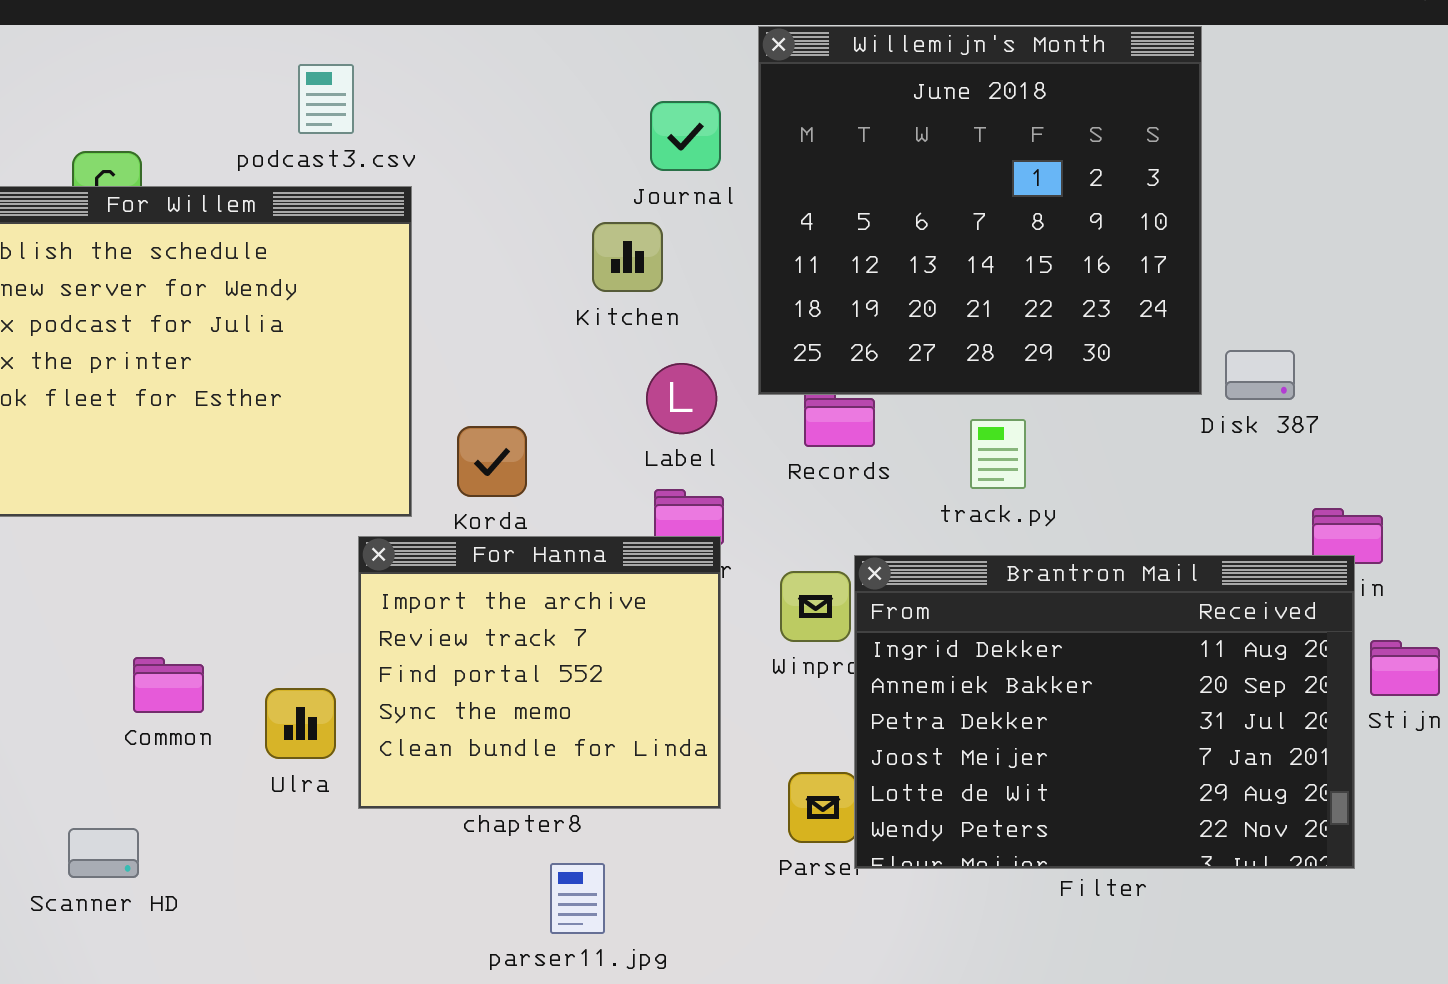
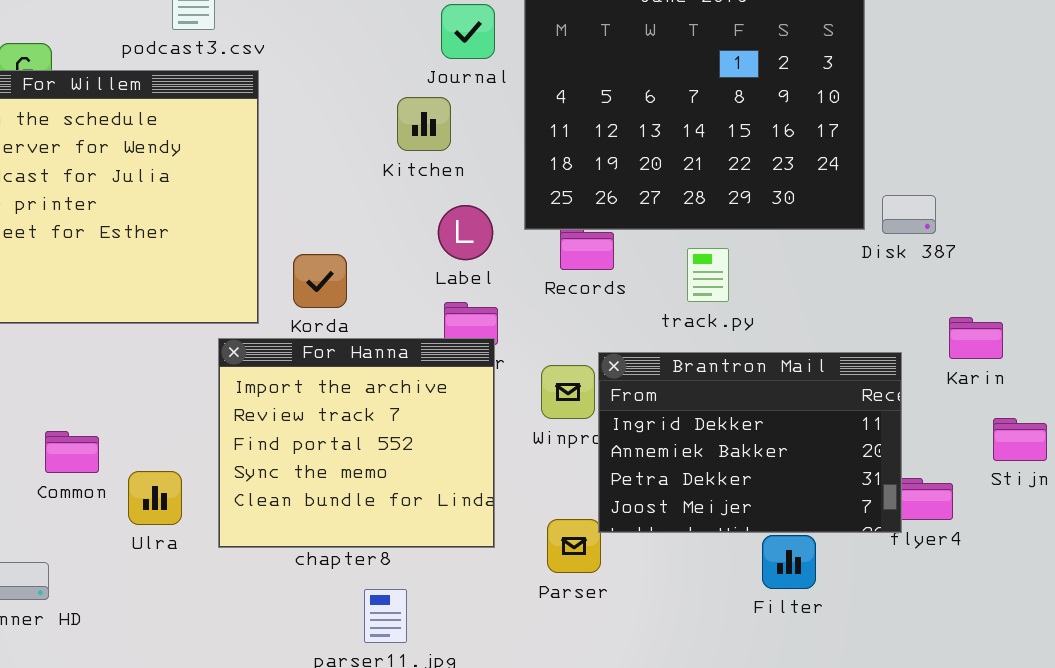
Brantron Mail: [854,555,1355,869] -> [598,352,902,533], resized
Ulra: [265,688,336,759] -> [128,471,182,525], moved

